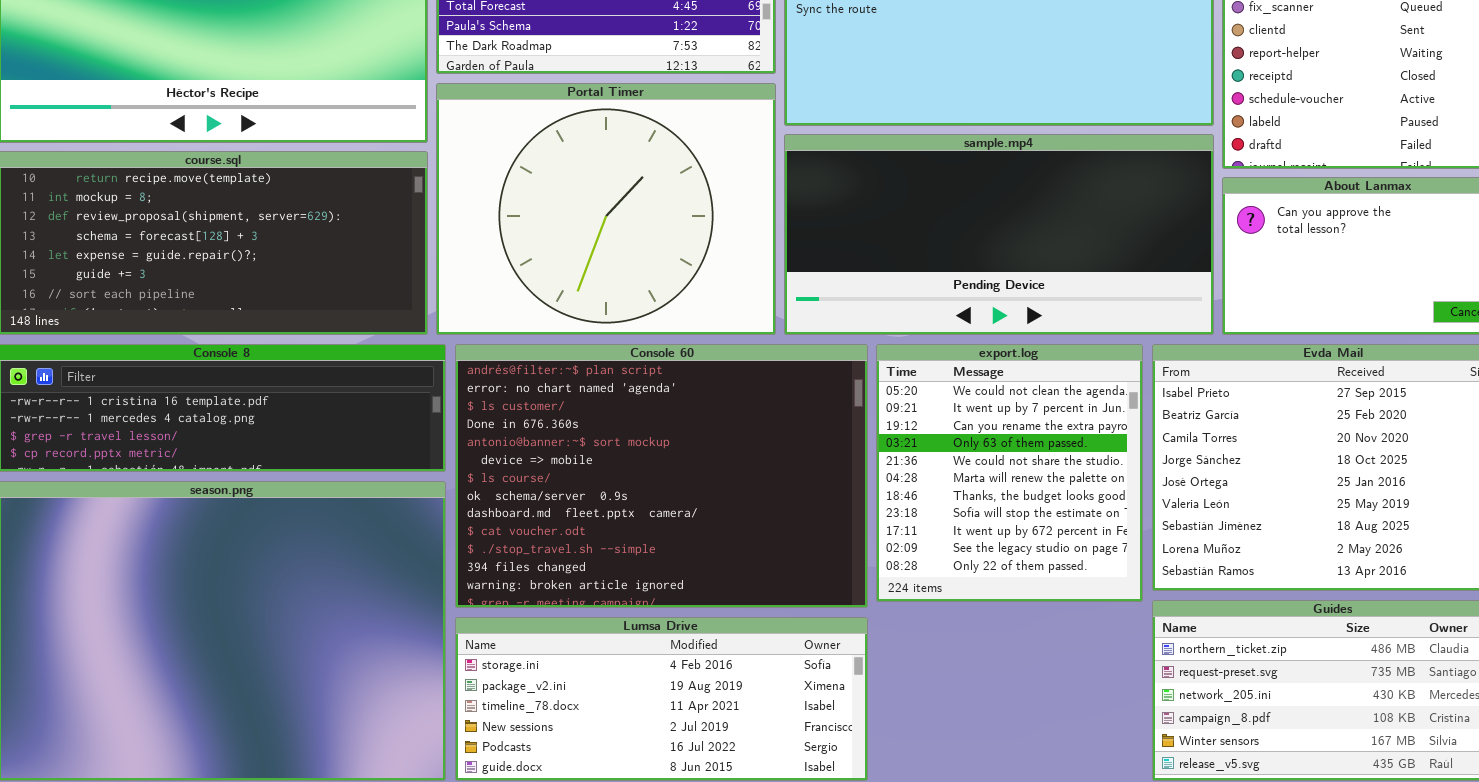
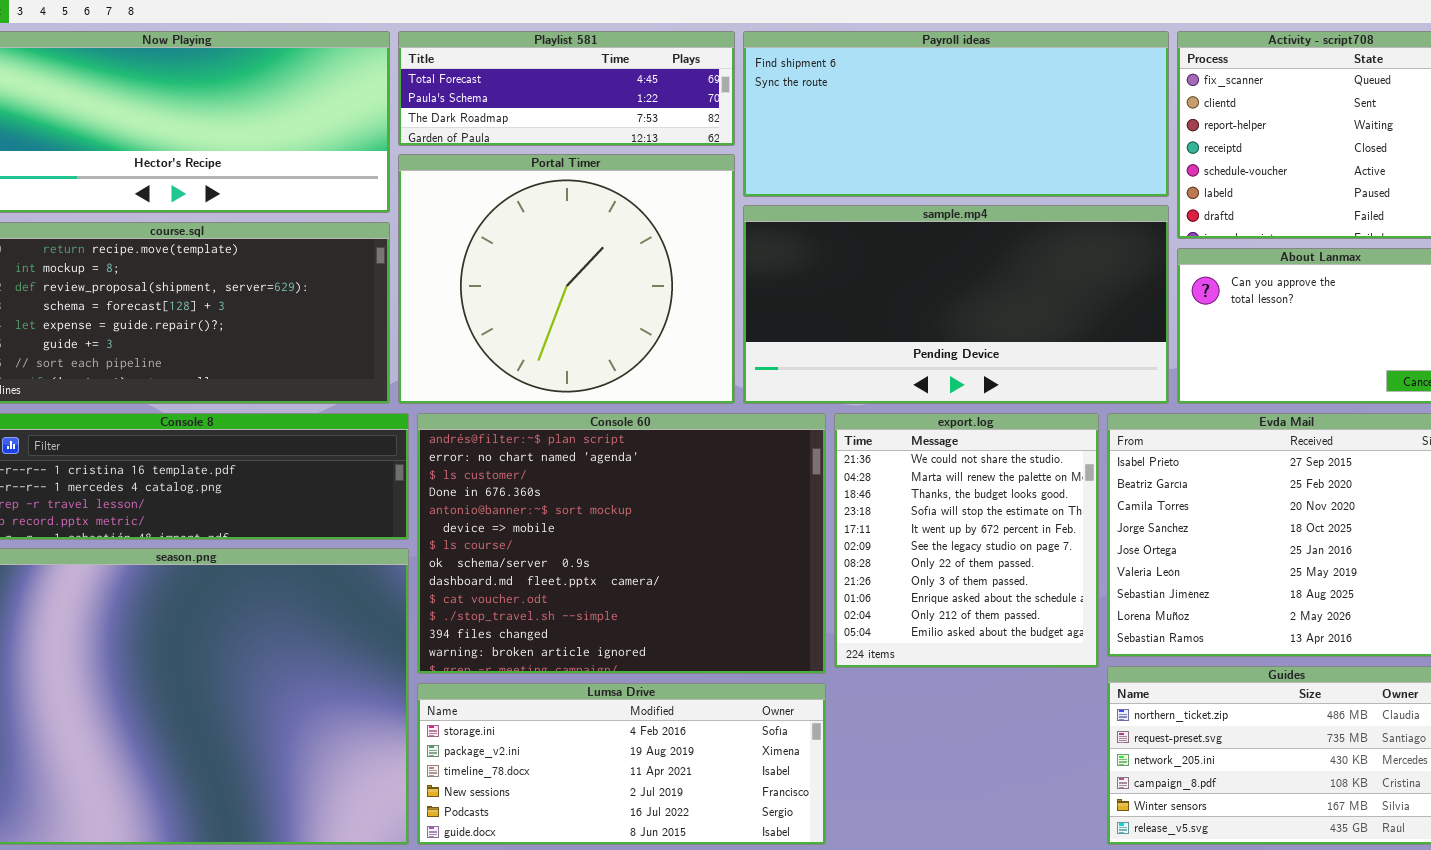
export.log: [876,344,1143,602] -> [834,413,1099,668], scrolled down 4 rows

